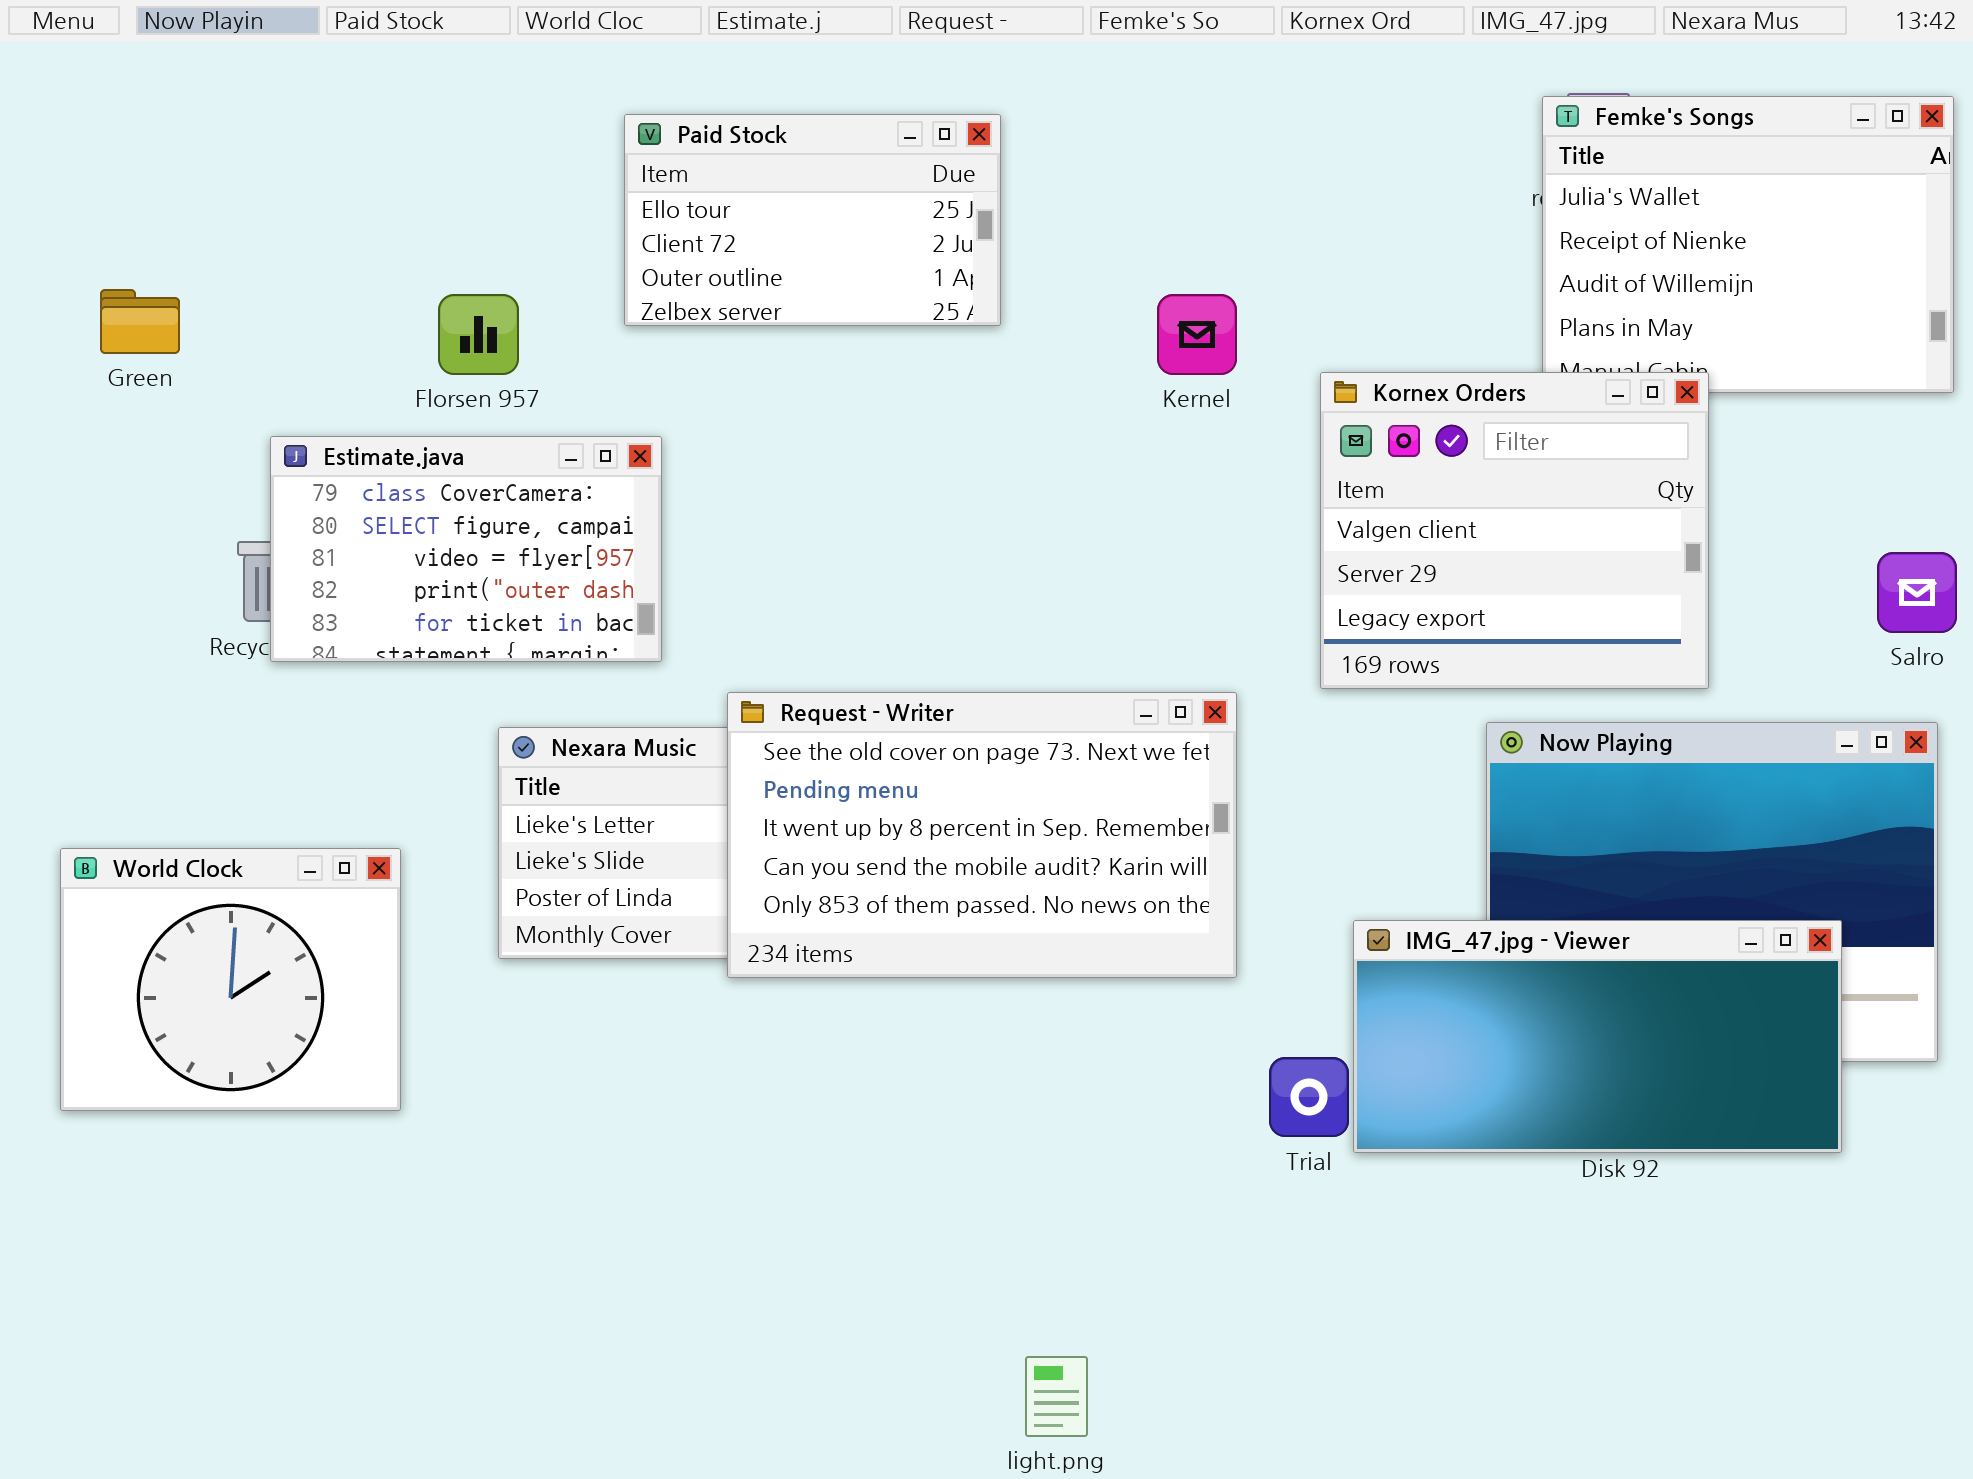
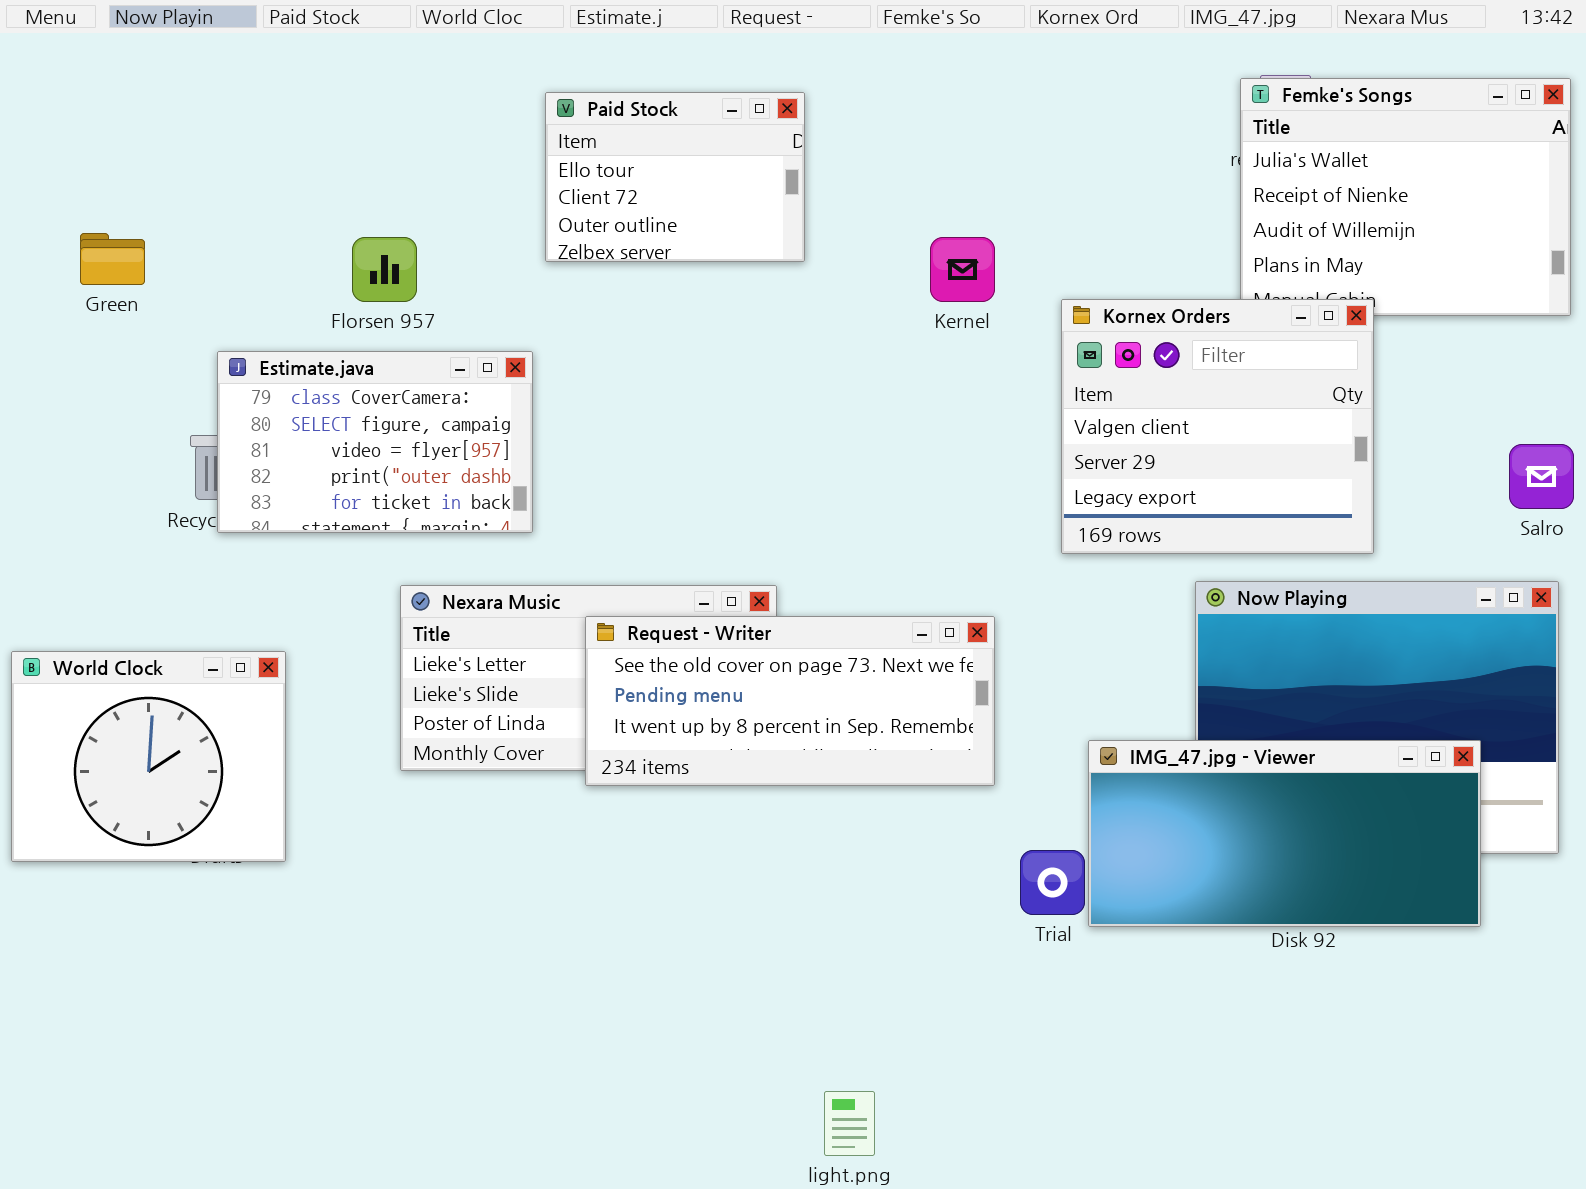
Paid Stock: [624,114,1001,326] -> [545,92,805,262], resized
Request - Writer: [727,692,1237,978] -> [585,616,995,786], resized
World Clock: [60,848,401,1111] -> [11,651,286,862], moved

